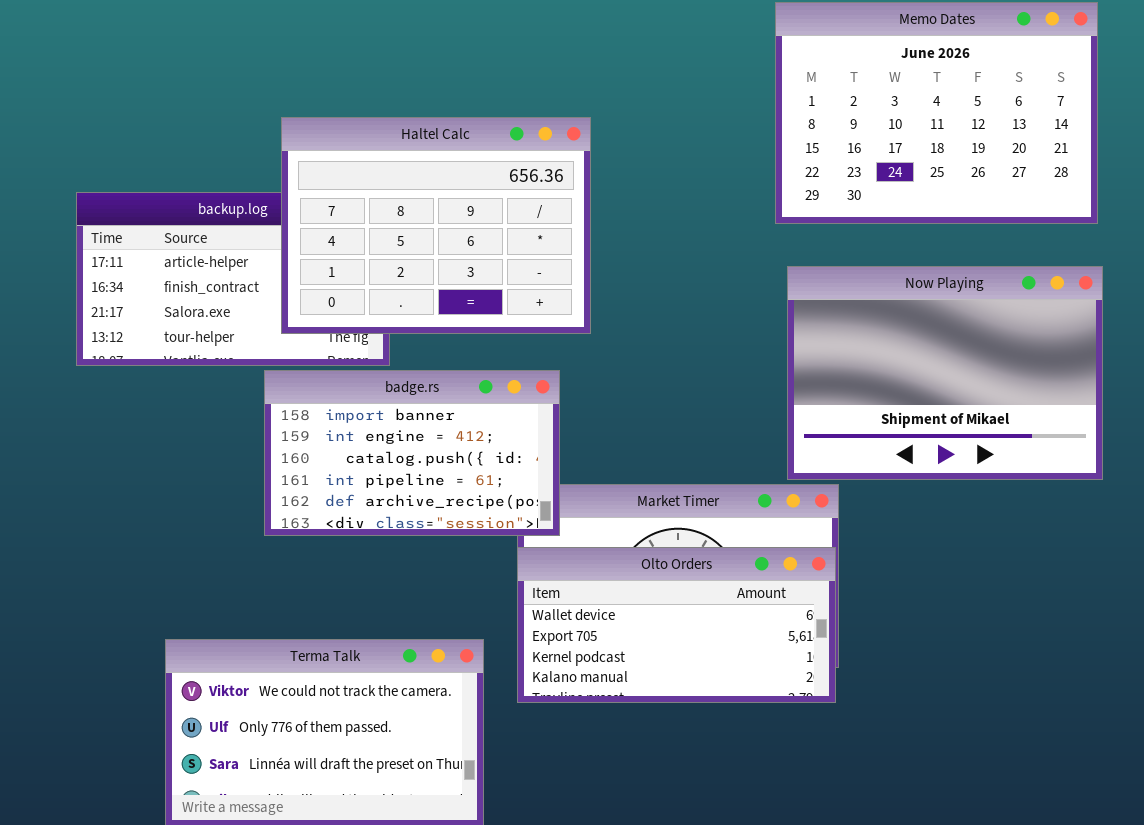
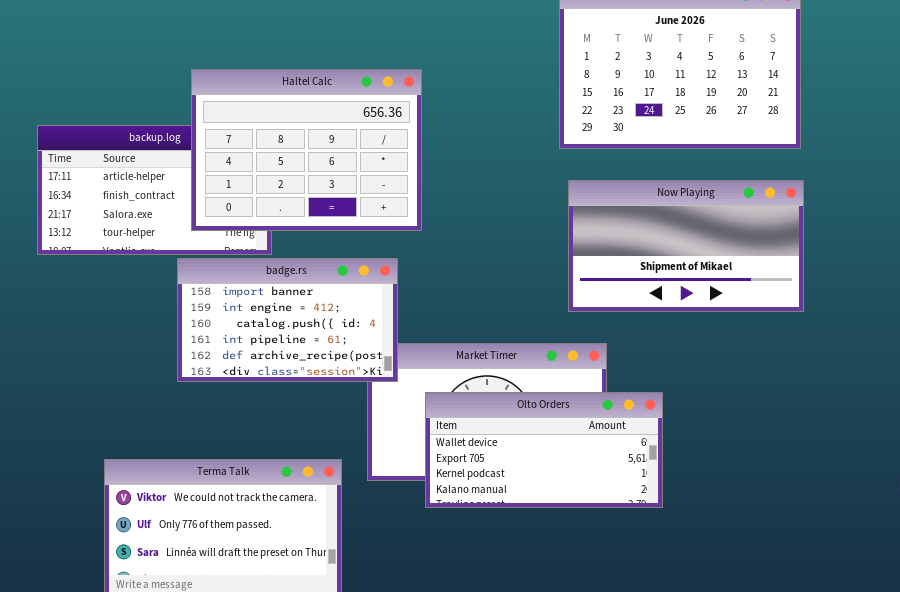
Now Playing: [787,266,1103,480] -> [568,180,804,312], resized
Olto Orders: [517,547,836,703] -> [425,392,663,508], moved

